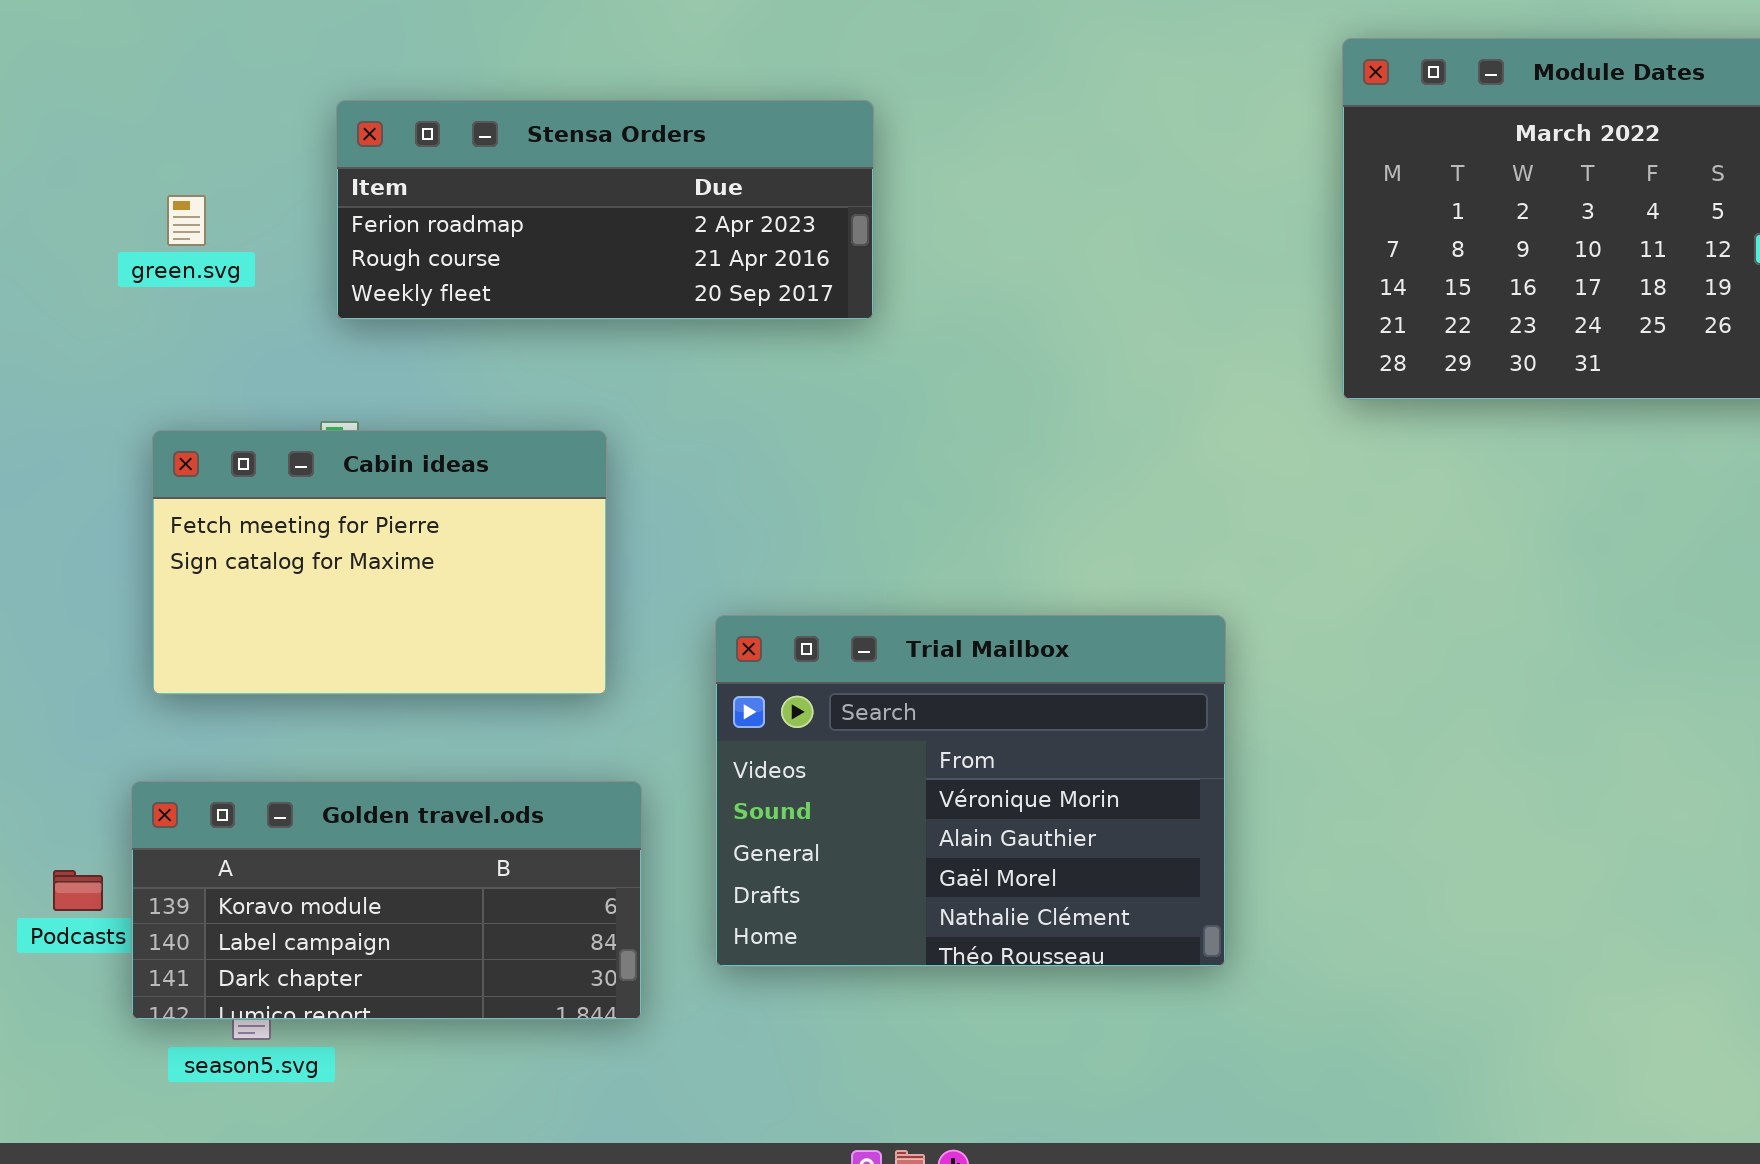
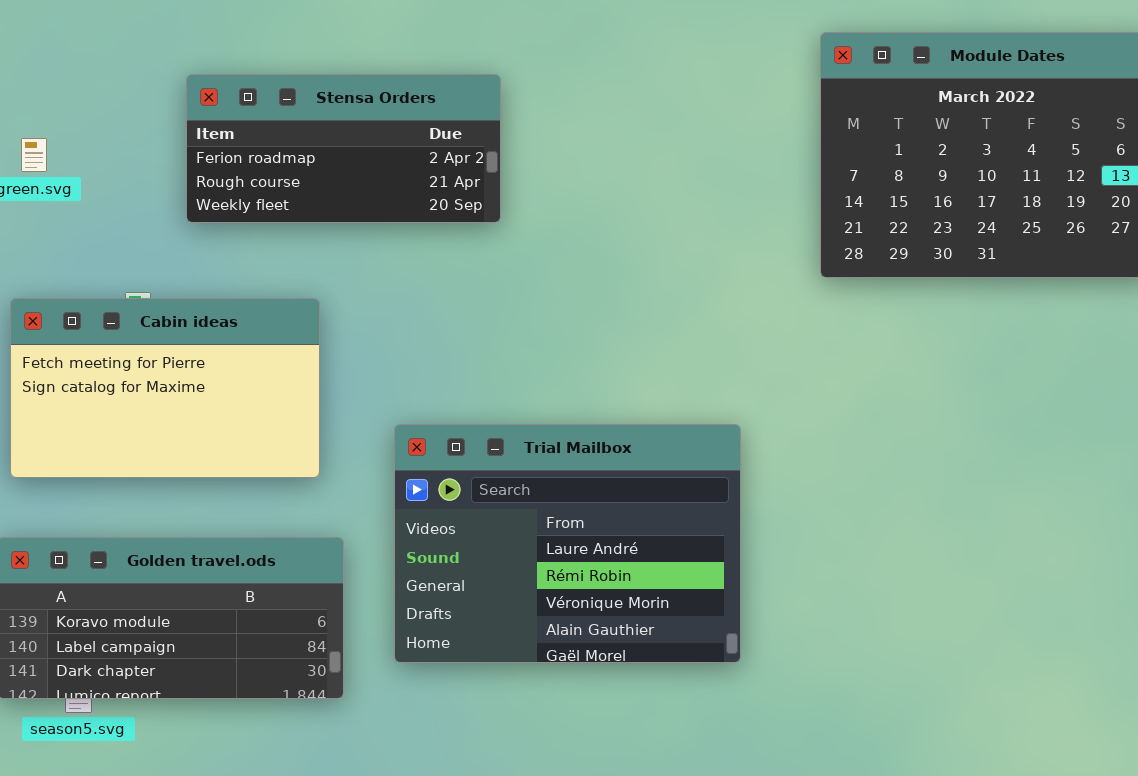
Stensa Orders: [336,100,874,320] -> [186,74,501,223], resized
Trial Mailbox: [715,615,1226,967] -> [394,424,741,663], scrolled up 2 rows

